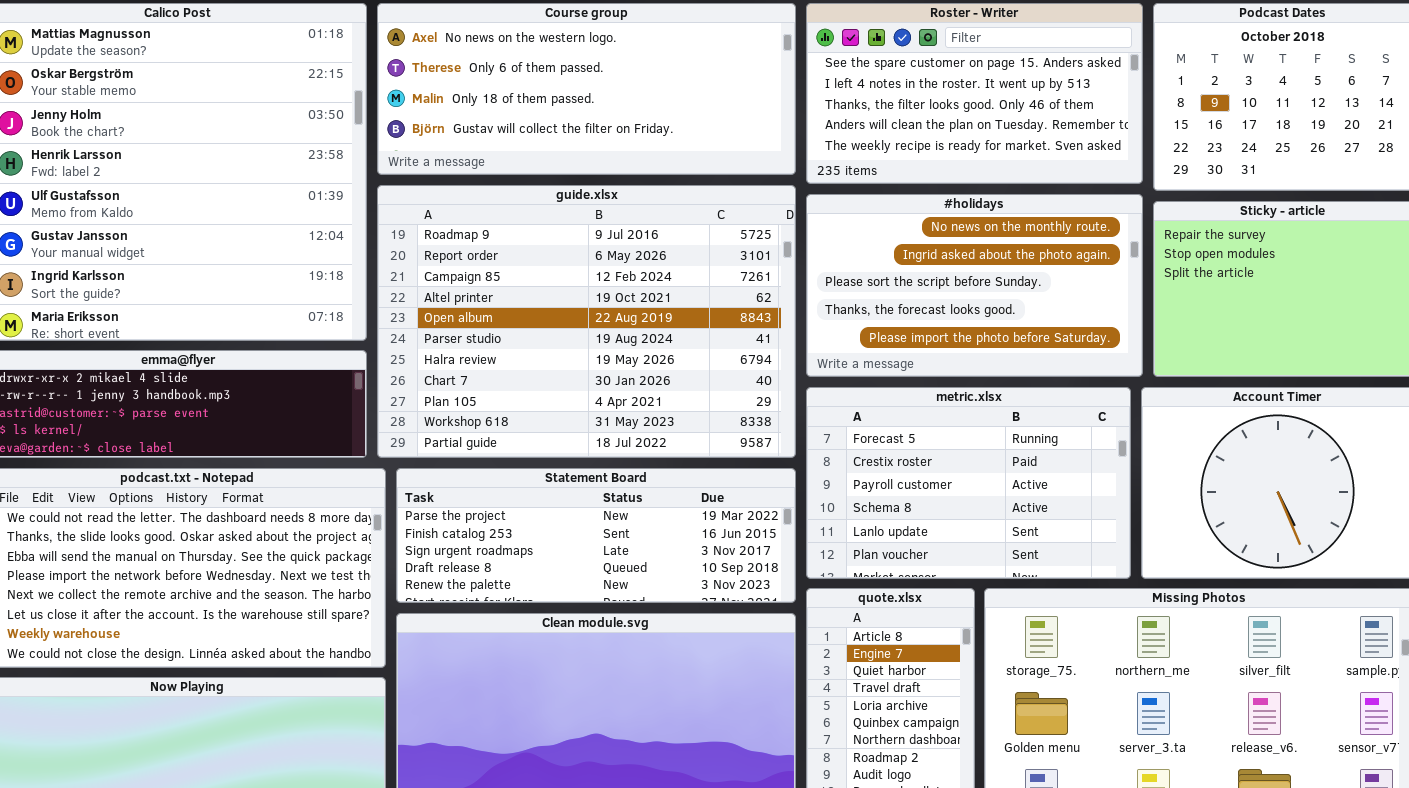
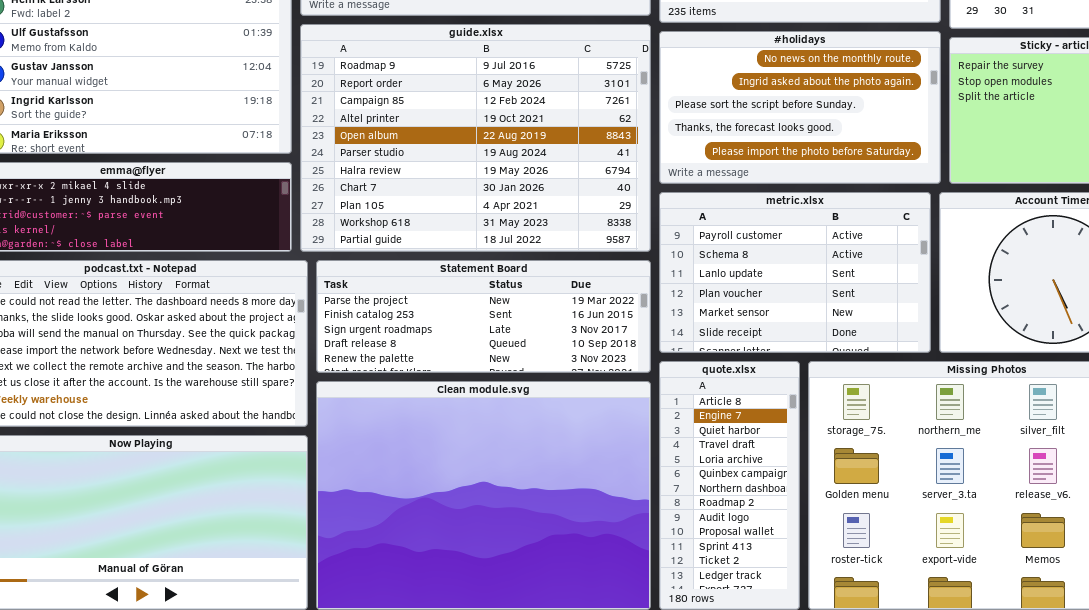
metric.xlsx: [806,387,1131,579] -> [659,192,931,353], scrolled down 2 rows

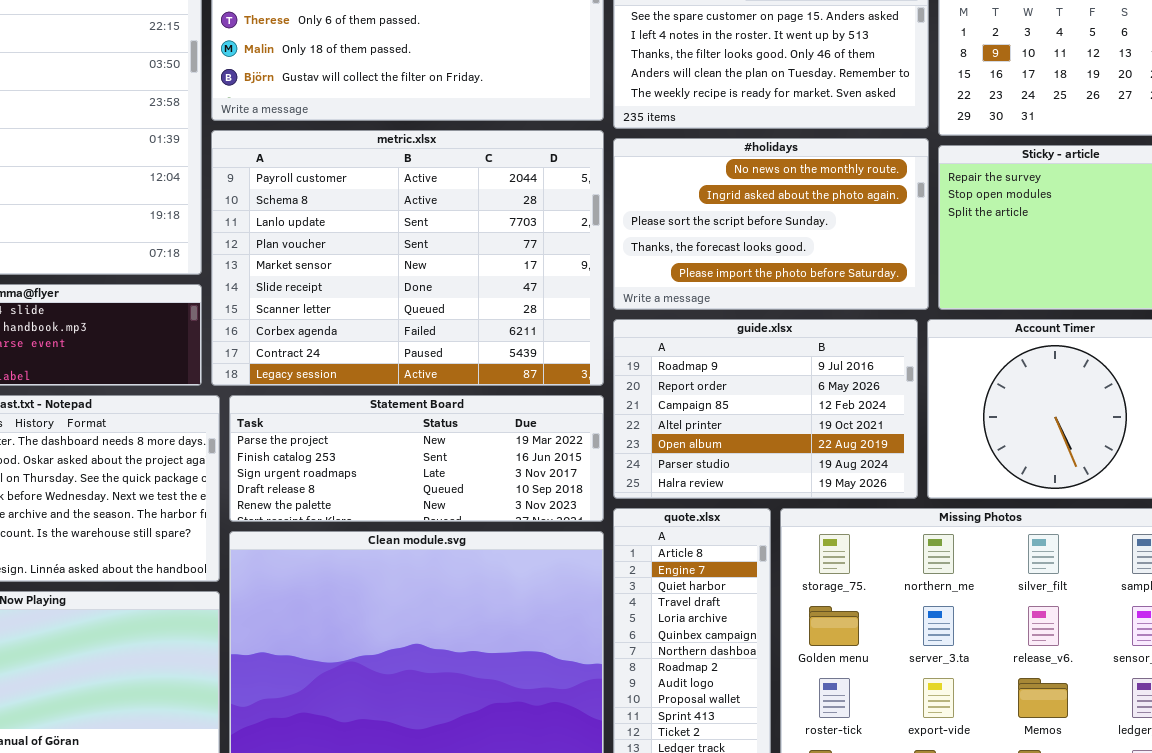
guide.xlsx: [300,24,651,252] -> [613,319,918,499], moved, resized
metric.xlsx: [659,192,931,353] -> [211,130,604,386], moved, resized

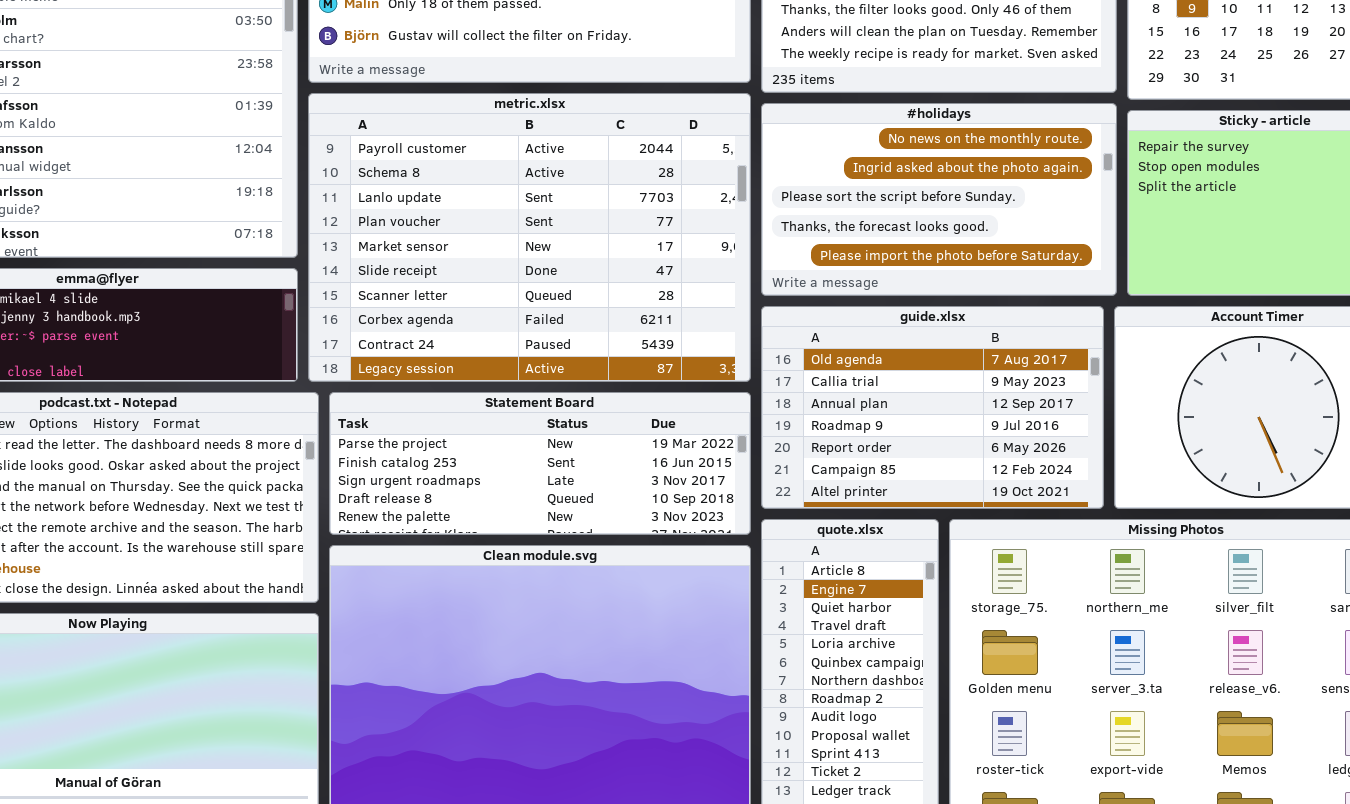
guide.xlsx: [613,319,918,499] -> [761,306,1104,509], scrolled up 3 rows

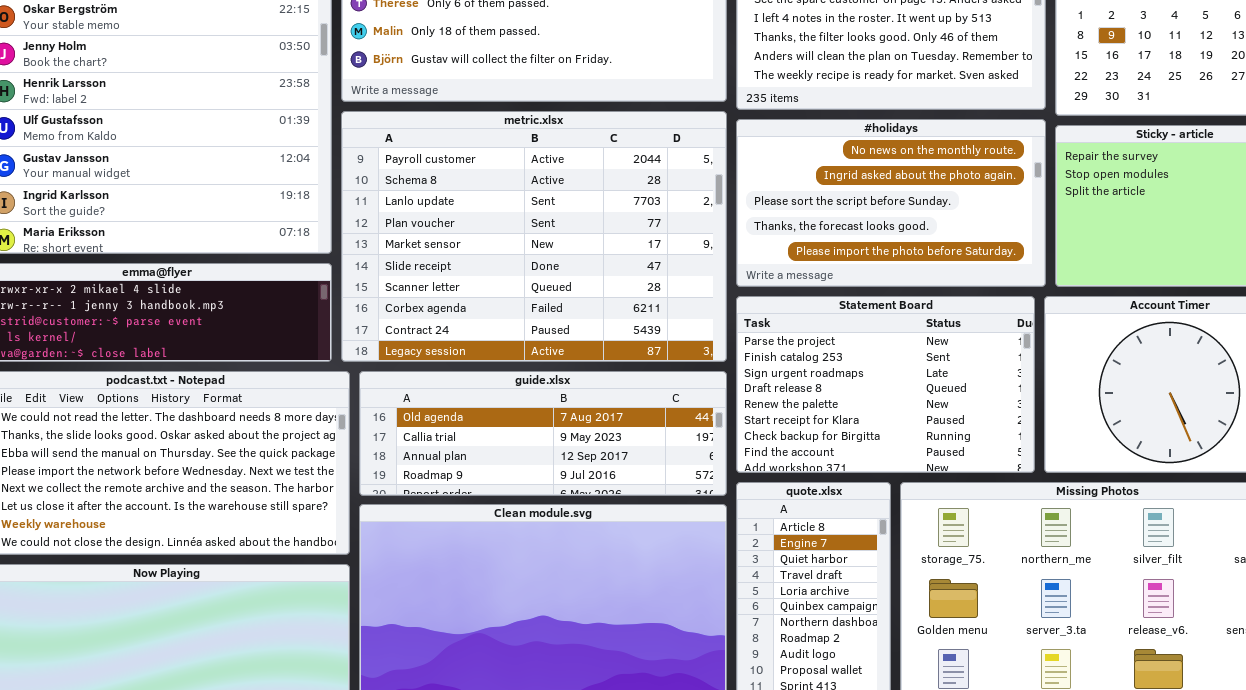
guide.xlsx: [761,306,1104,509] -> [359,371,727,496], moved, resized
Statement Board: [329,392,751,535] -> [736,296,1035,473], moved, resized

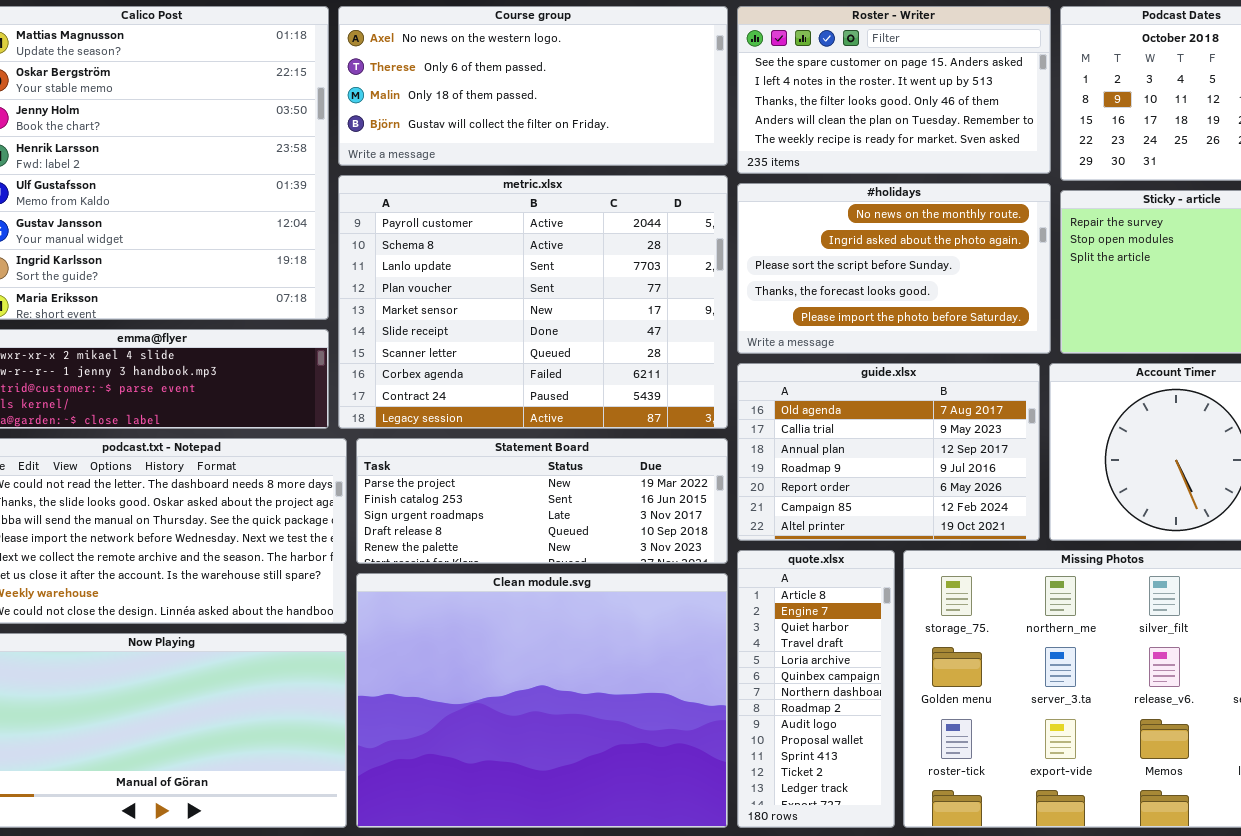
Statement Board: [736,296,1035,473] -> [356,438,728,564], moved, resized
guide.xlsx: [359,371,727,496] -> [737,363,1040,541], moved, resized

